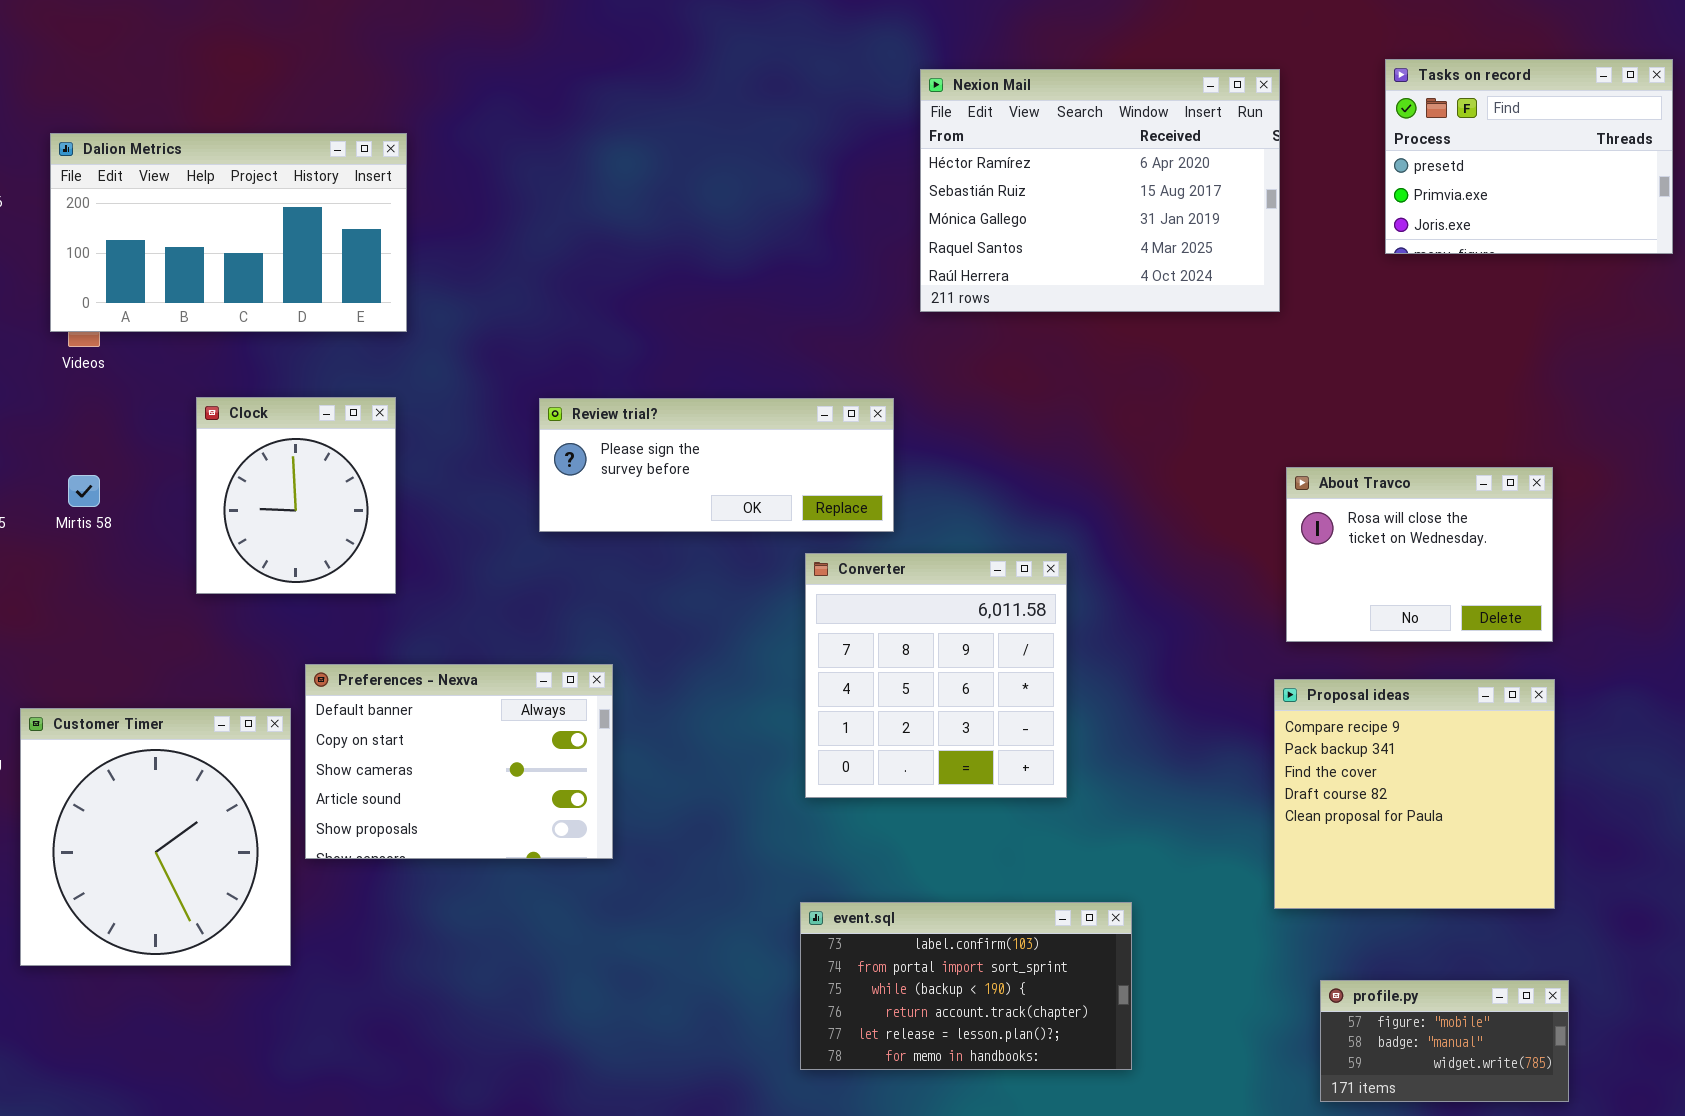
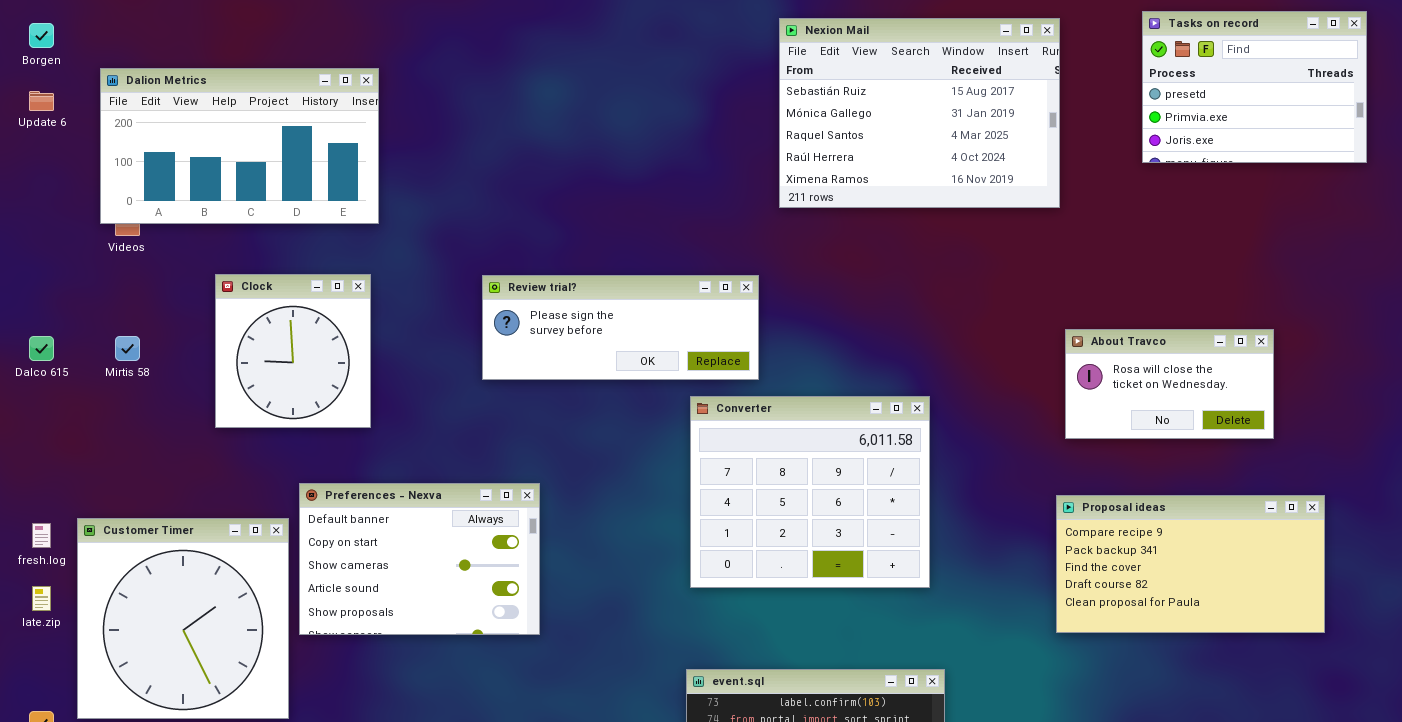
Nexion Mail: [920,69,1280,312] -> [779,18,1060,208], scrolled down 1 row
About Travco: [1286,467,1553,642] -> [1065,329,1274,439], resized
Converter: [805,553,1067,798] -> [690,396,930,588], resized
Proposal ideas: [1274,679,1555,909] -> [1056,495,1325,633], resized

